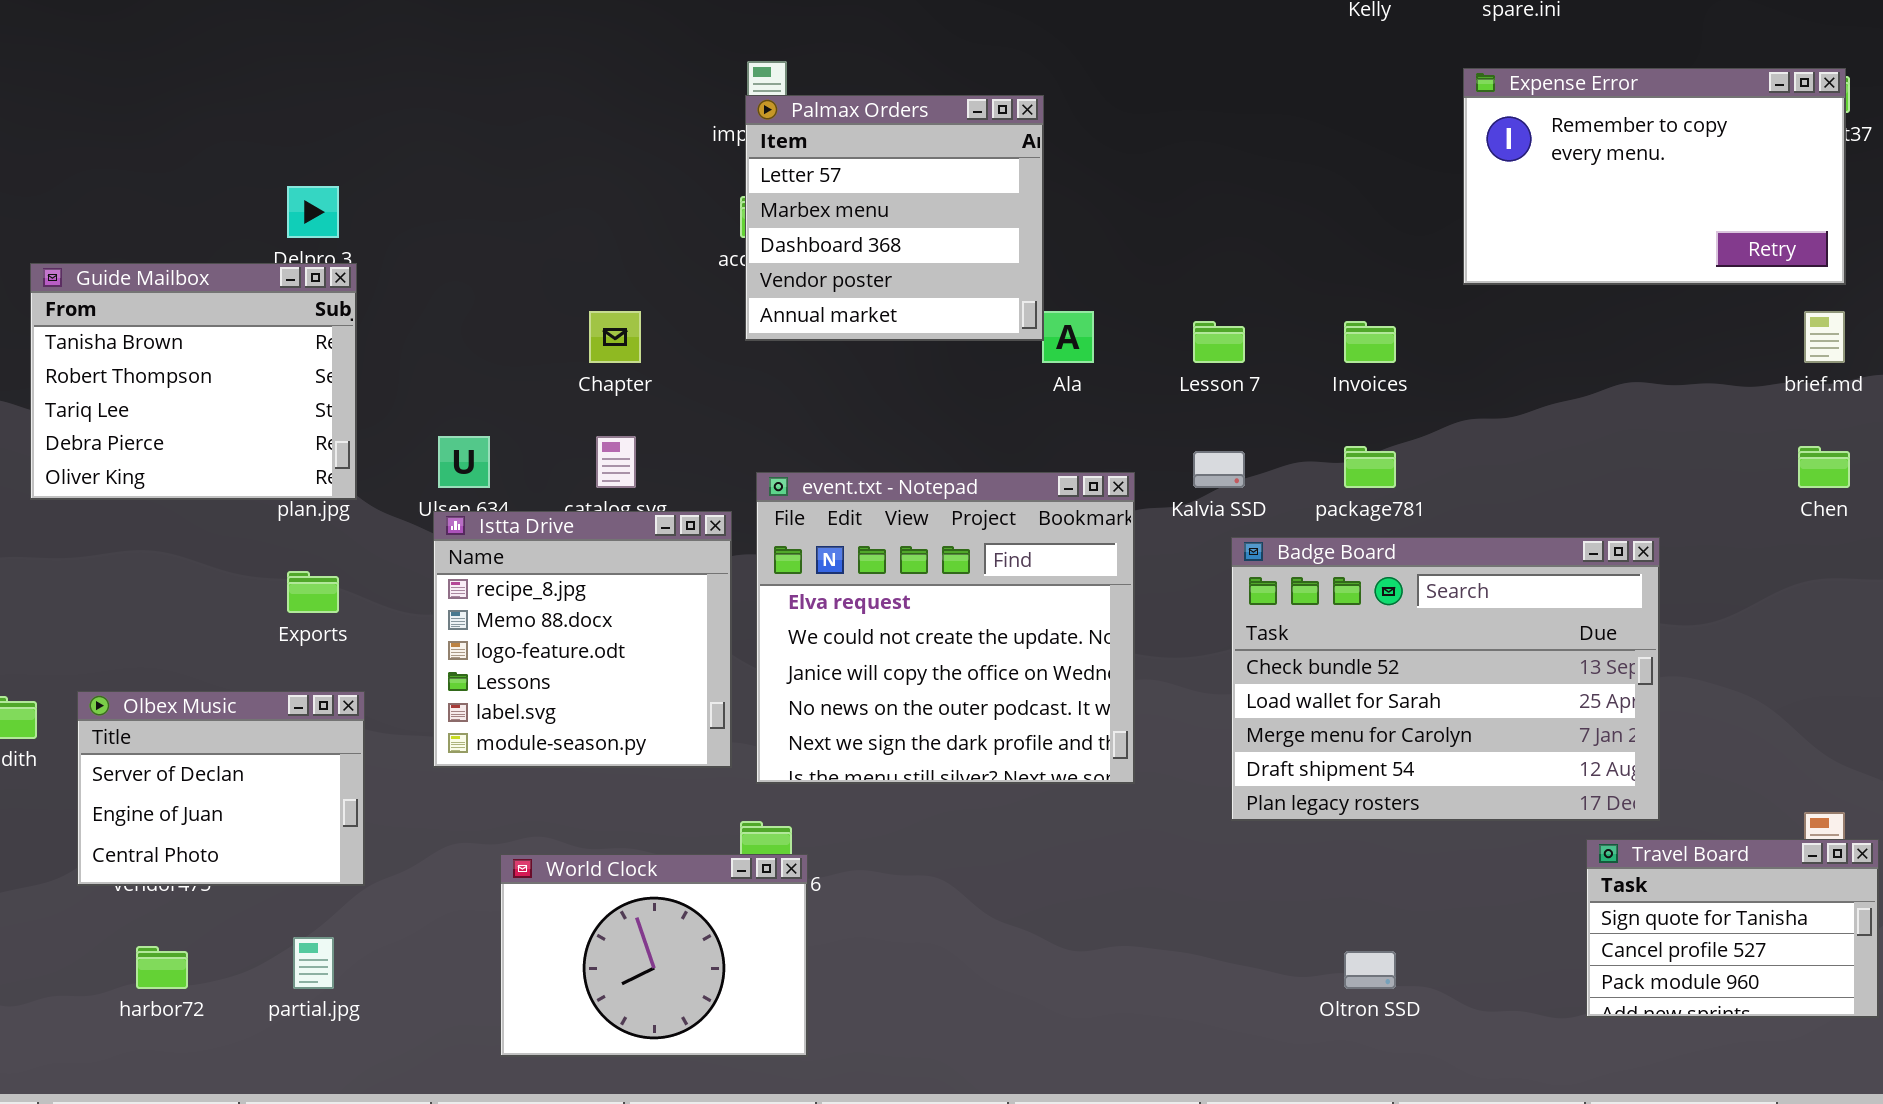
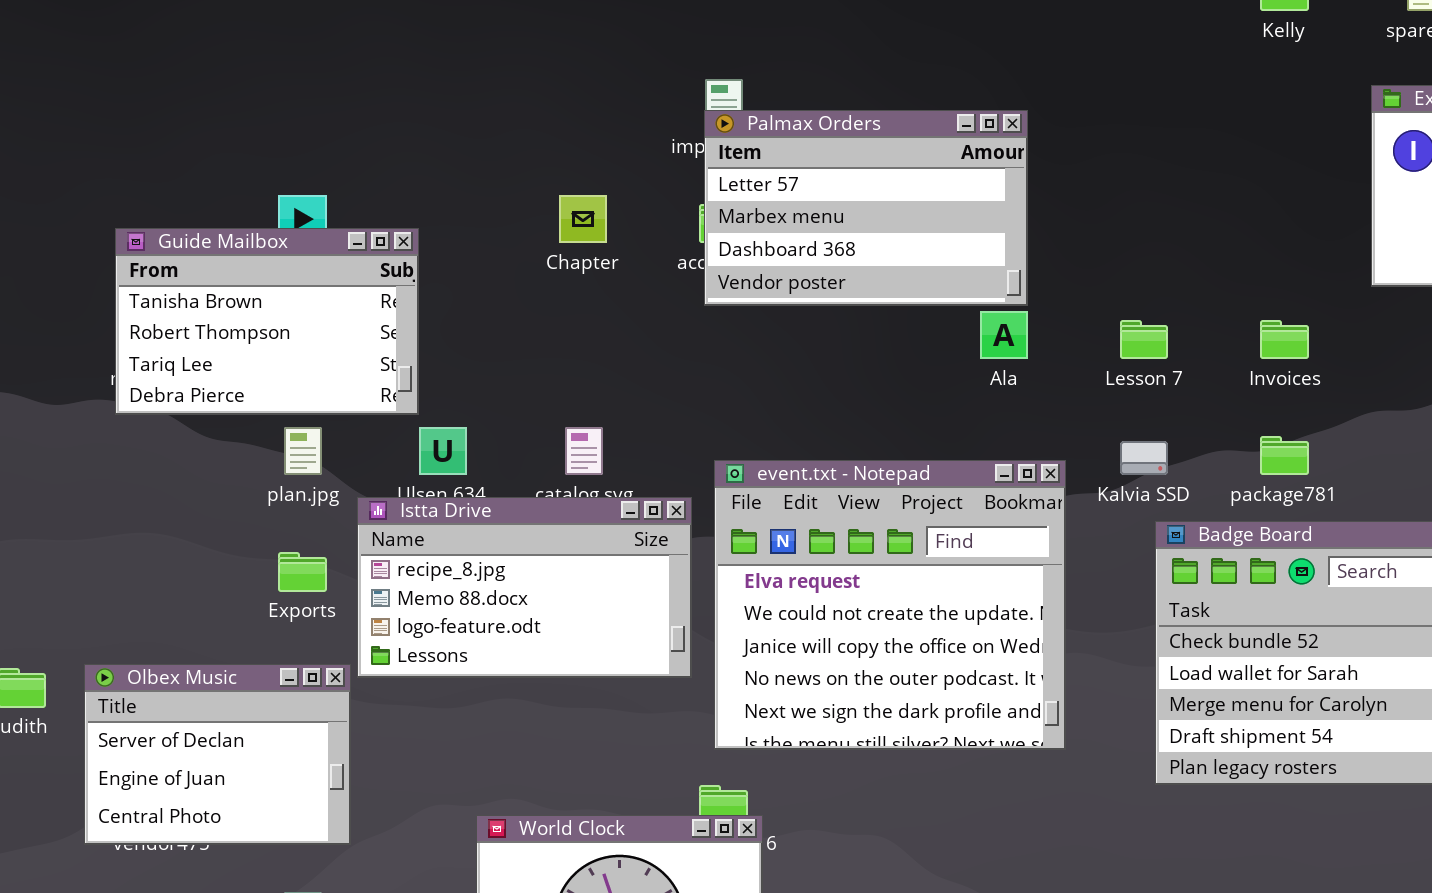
Palmax Orders: [745,95,1044,341] -> [704,110,1028,306], resized
Guide Mailbox: [30,263,357,500] -> [115,228,419,415], moved, resized
Chapter: [589,311,641,363] -> [559,195,607,243], moved
Istta Drive: [433,511,732,768] -> [357,497,692,678], resized

